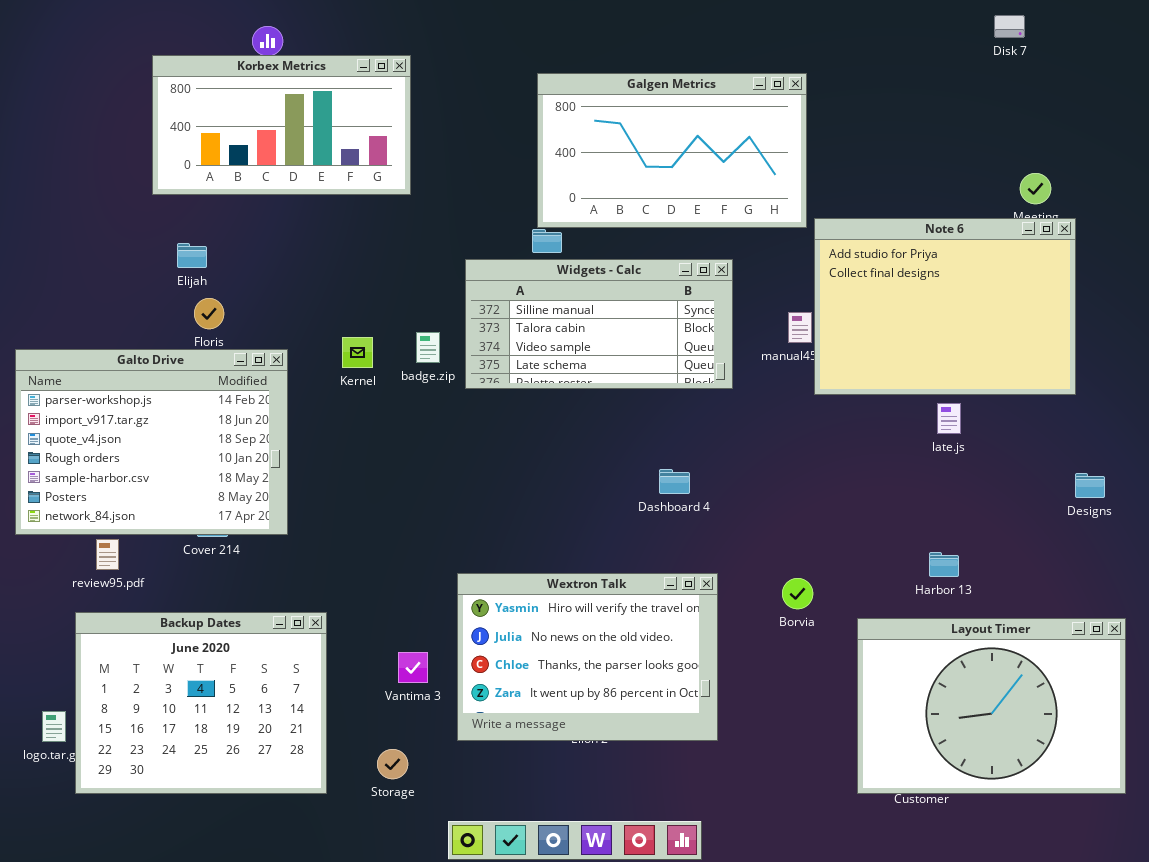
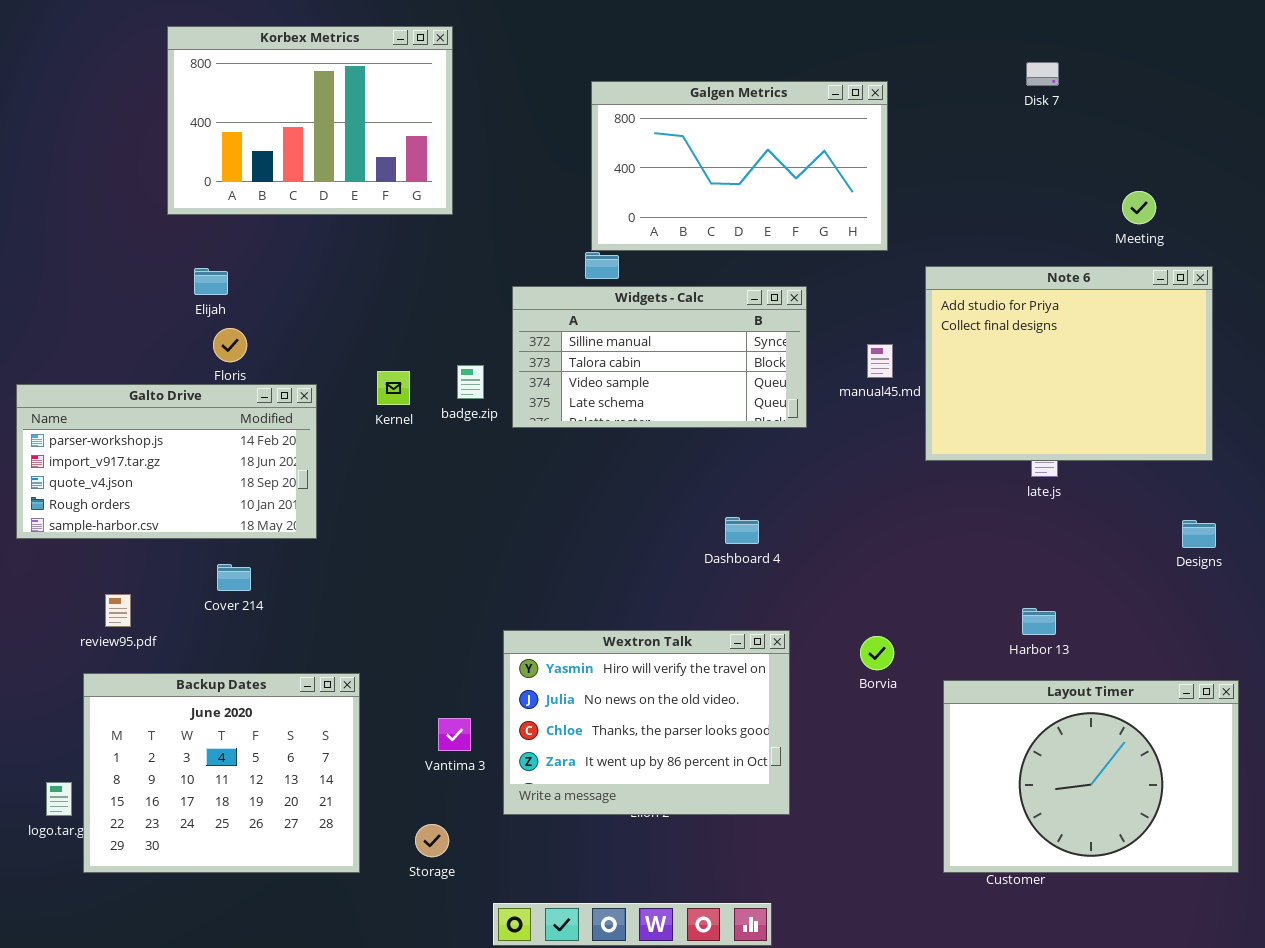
Disk 7: [994,15,1025,38] -> [1026,62,1059,86], moved
Korbex Metrics: [152,55,411,195] -> [167,26,453,215], resized
Note 6: [814,218,1076,395] -> [925,266,1213,461], moved
Galto Drive: [15,349,288,535] -> [16,384,317,539], resized

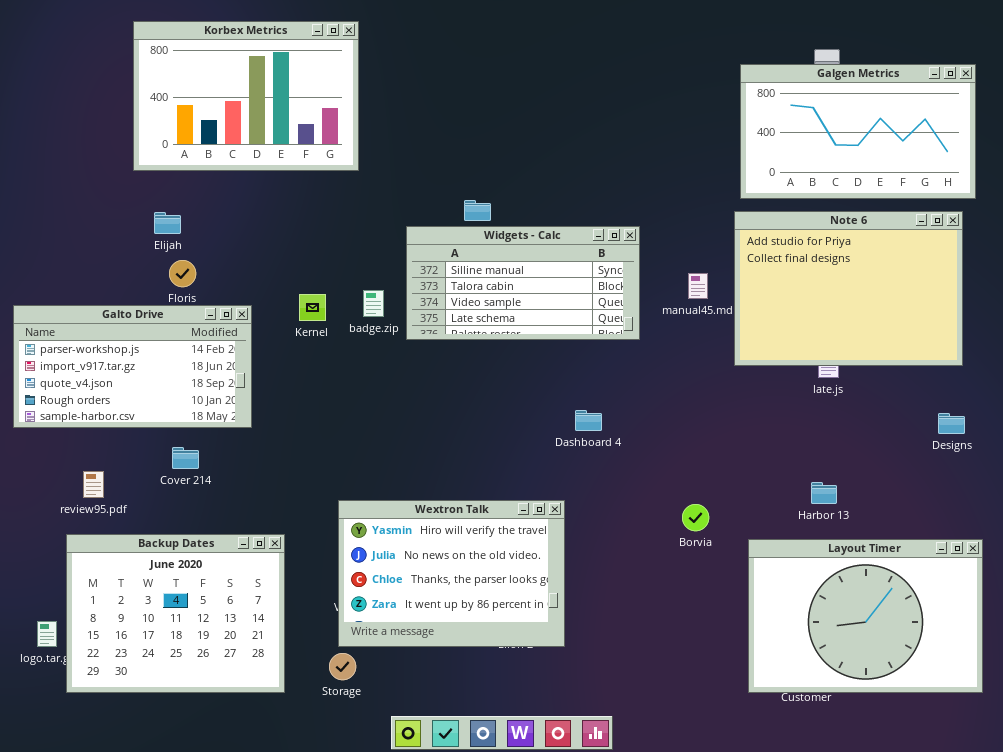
Galgen Metrics: [591,81,888,251] -> [740,64,976,199], moved
Wextron Talk: [503,630,790,815] -> [338,500,565,647], moved

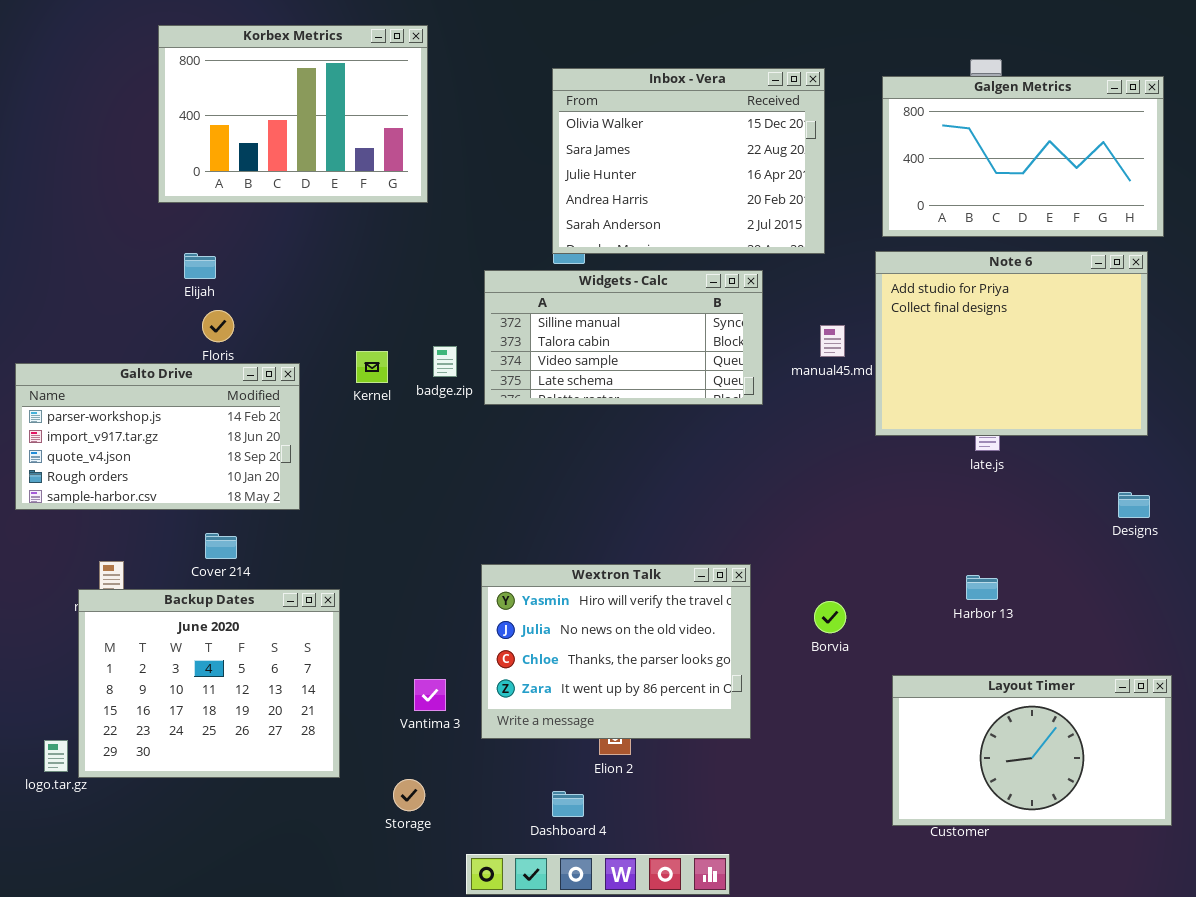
Inbox - Vera: none -> [552,68,825,254], opened
Dashboard 4: [575,410,602,431] -> [552,791,584,817], moved
Wextron Talk: [338,500,565,647] -> [481,564,751,739], moved
Backup Dates: [66,534,285,693] -> [78,589,340,778], moved
Layout Timer: [748,539,983,693] -> [892,675,1172,826], resized

